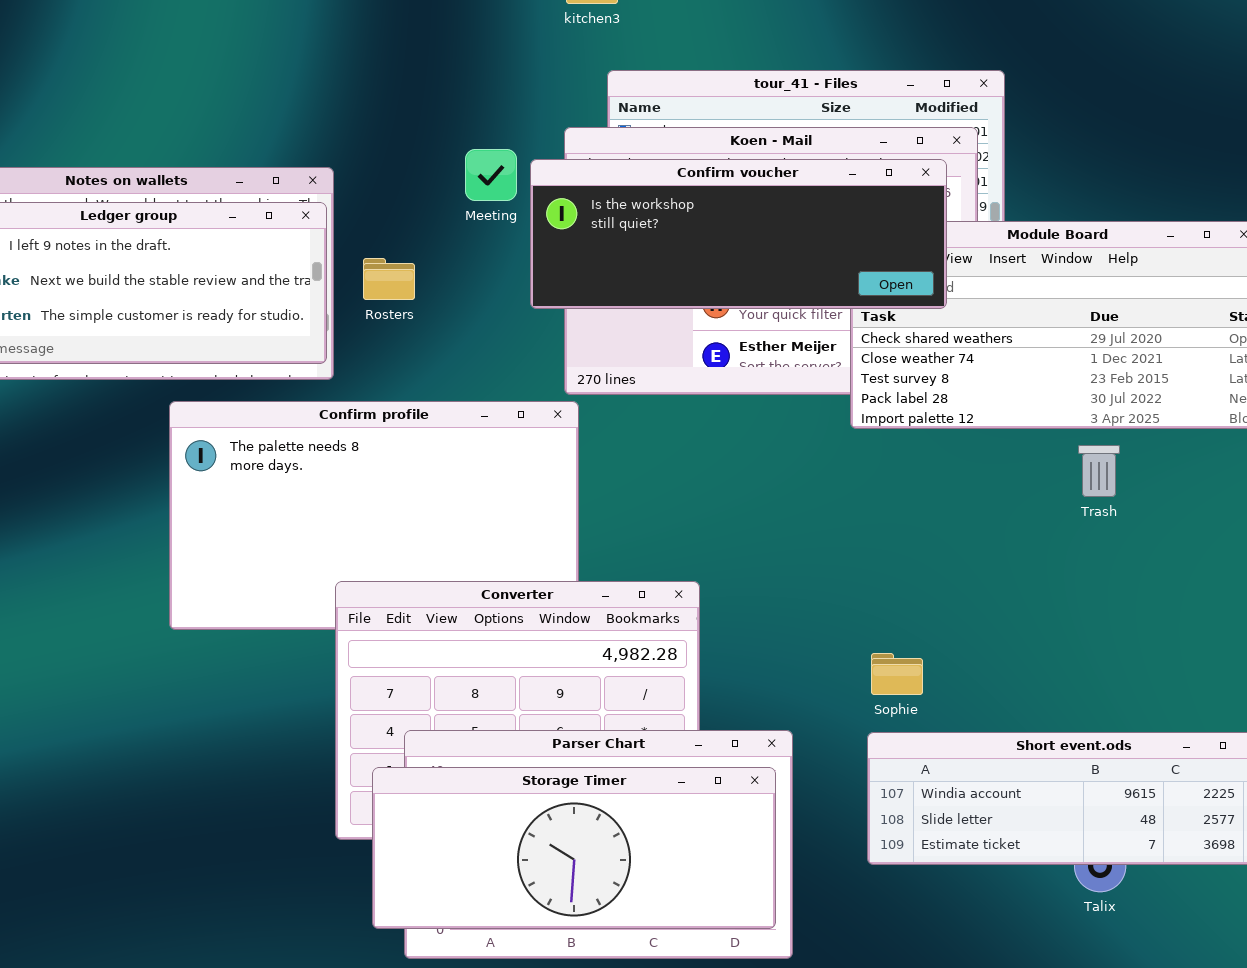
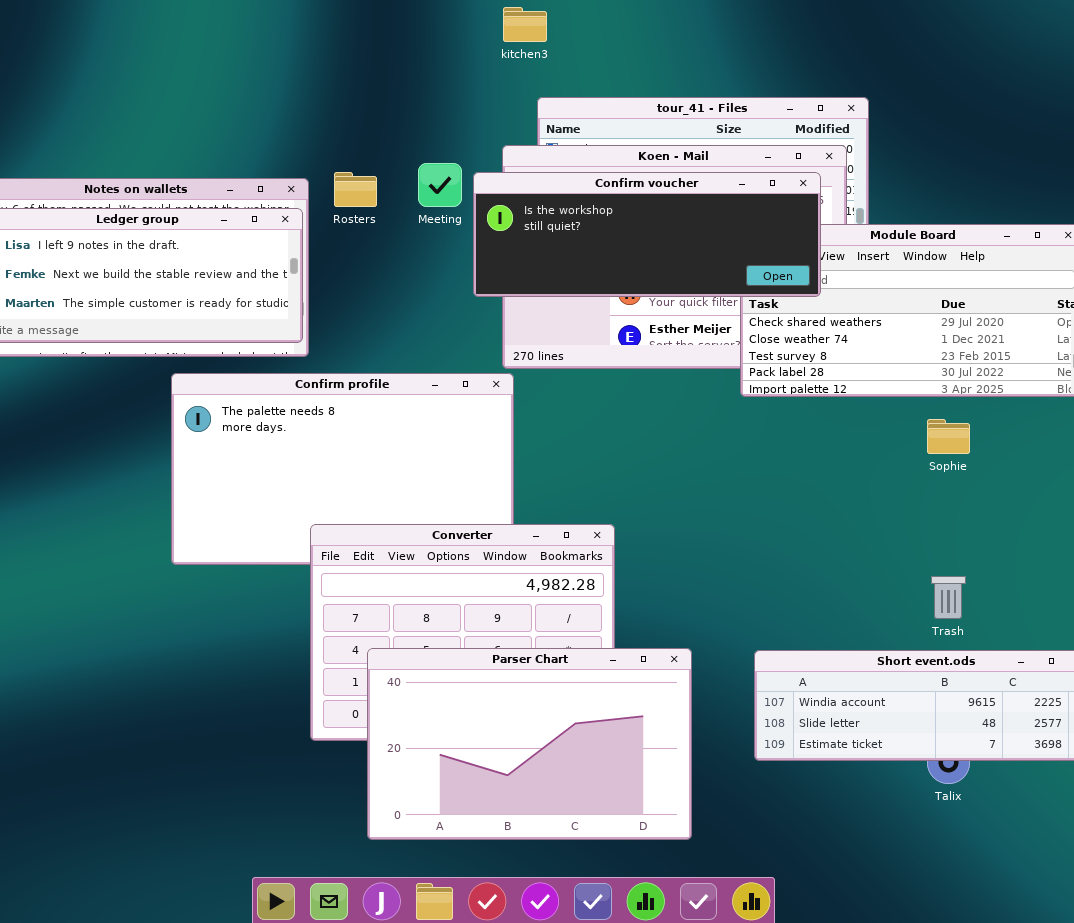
Rosters: [363,258,415,300] -> [334,172,377,207], moved
Trash: [1078,445,1120,497] -> [931,576,966,619], moved
Sophie: [871,653,923,695] -> [927,419,970,454], moved
Storage Timer: [372,767,776,929] -> none, closed

